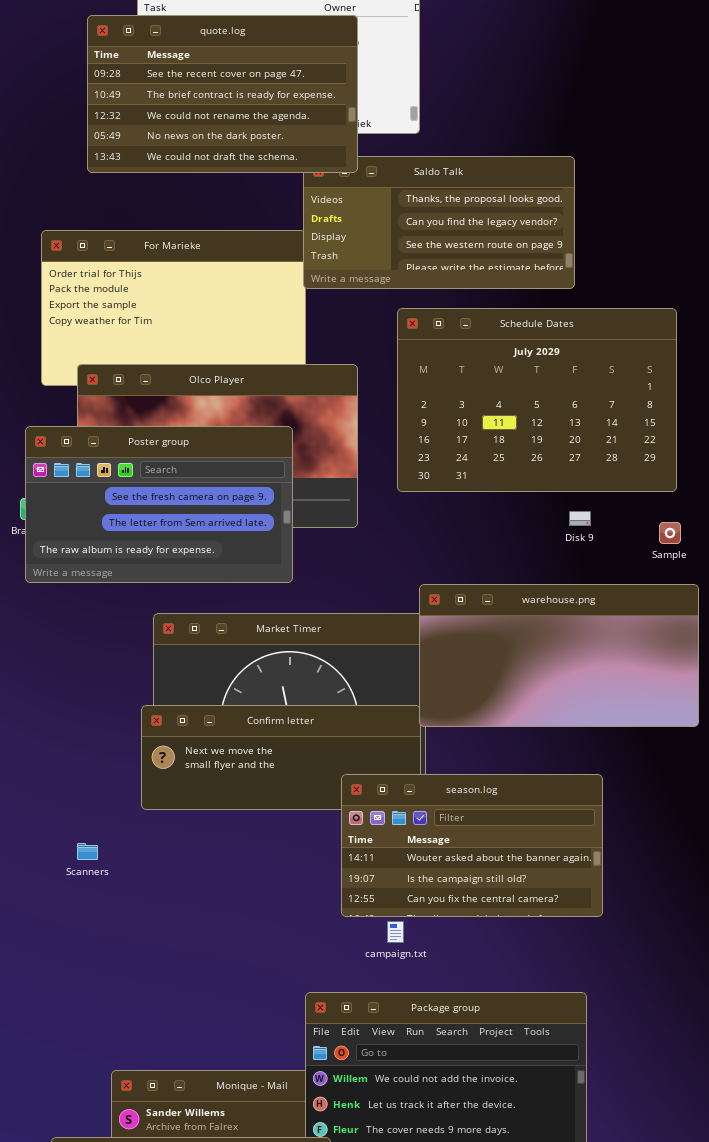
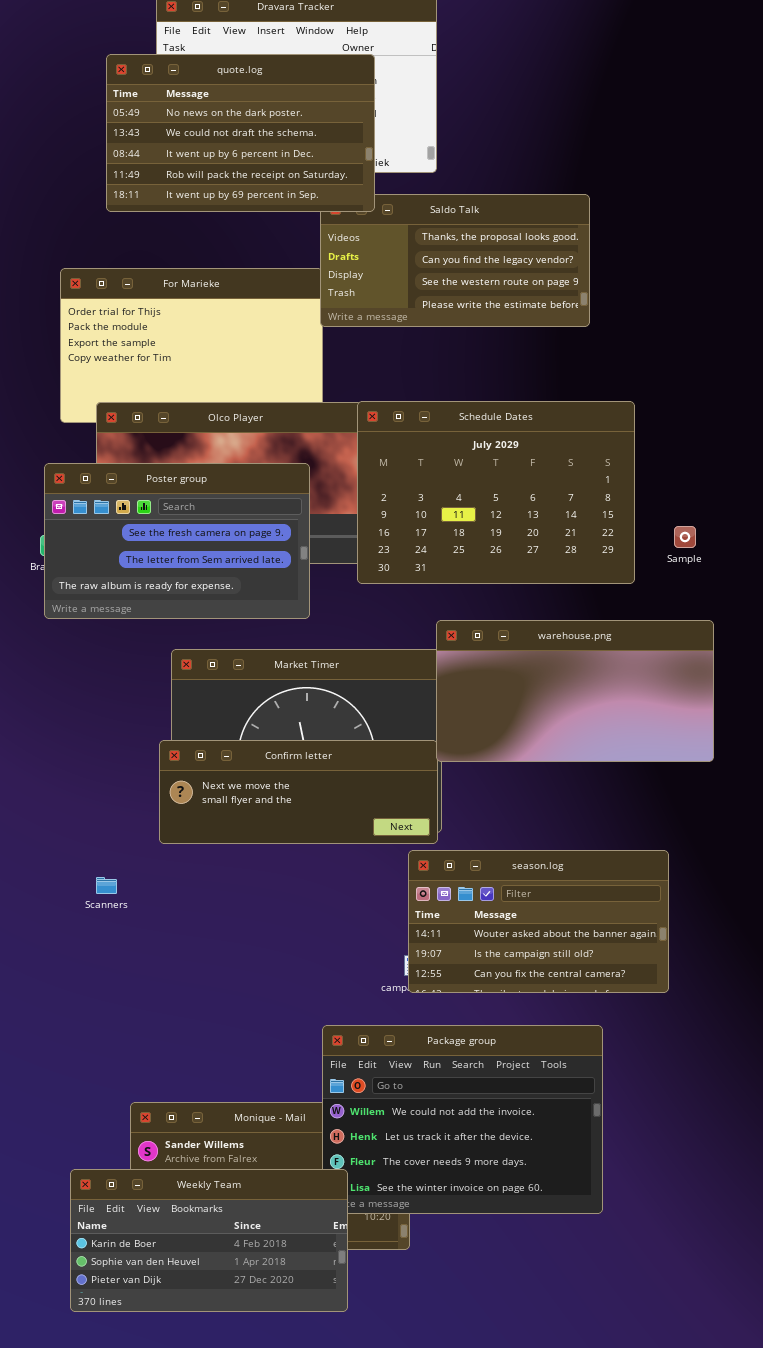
quote.log: [87,15,358,173] -> [106,54,375,212], scrolled down 3 rows
Schedule Dates: [397,308,677,492] -> [357,401,635,584], moved
Sample: [659,522,681,544] -> [674,526,696,548], moved
season.log: [341,774,603,917] -> [408,850,669,993], moved

